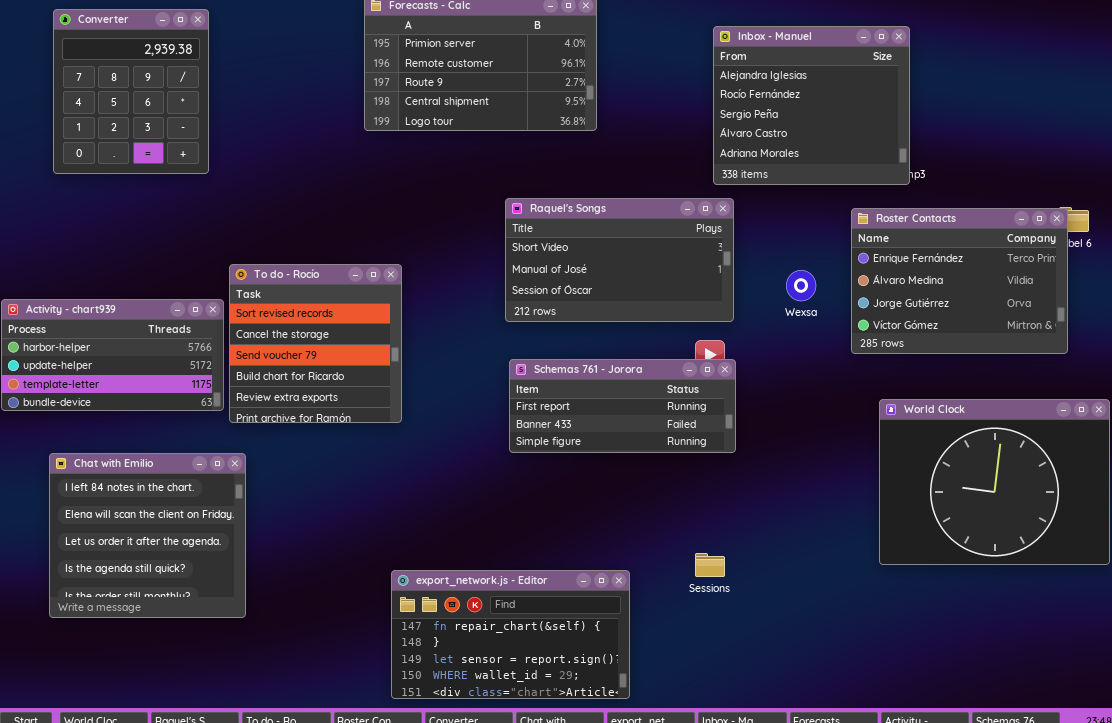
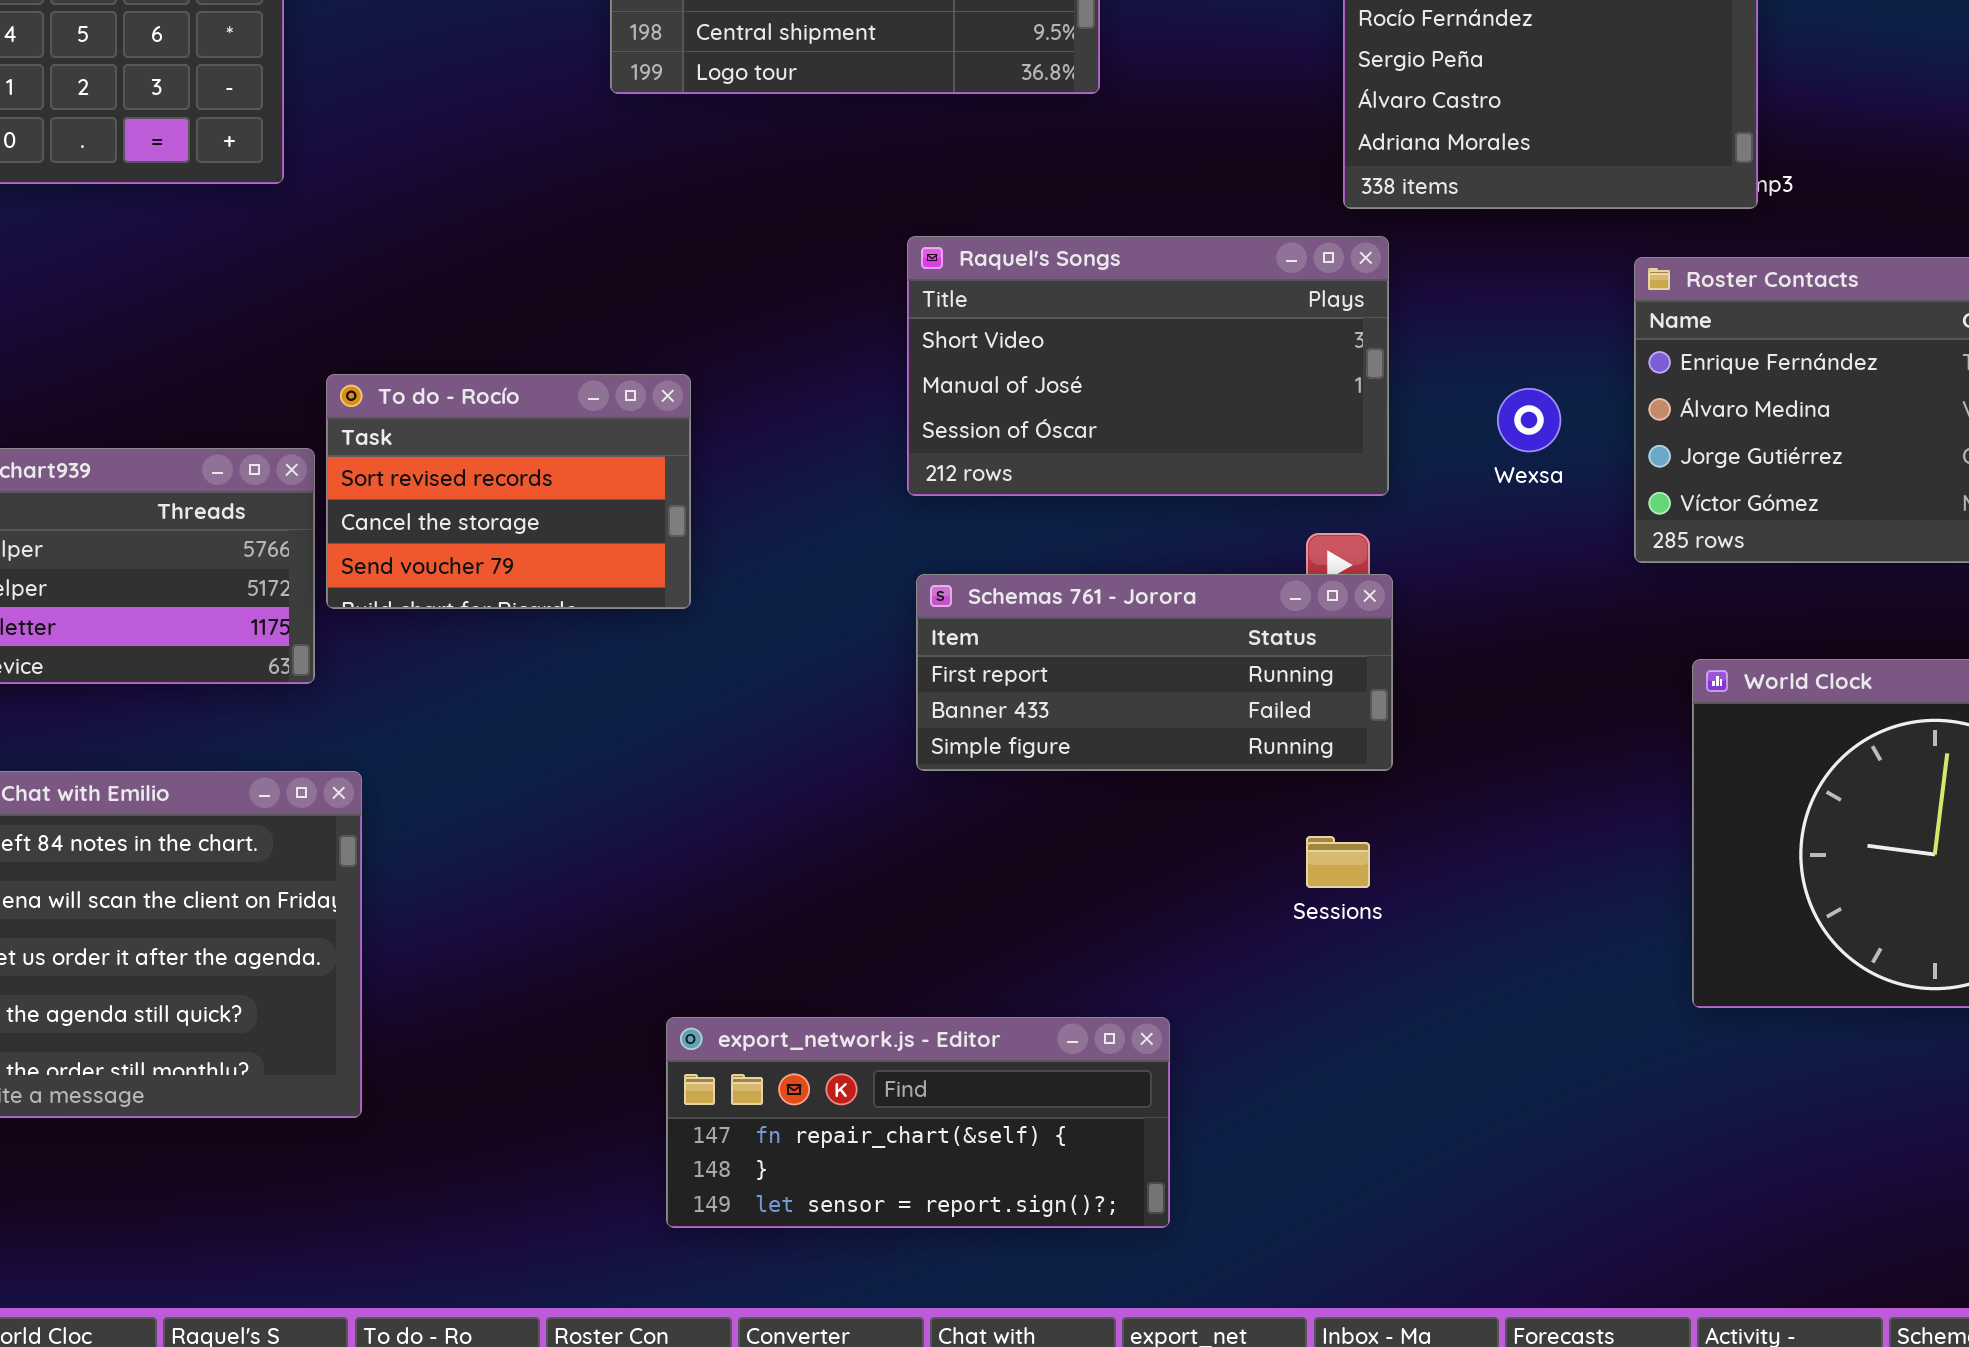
To do - Rocío: [229,264,402,423] -> [326,374,691,609], resized
Sessions: [695,553,725,577] -> [1306,836,1370,888], moved
export_network.js - Editor: [391,570,630,699] -> [666,1017,1170,1228], resized

